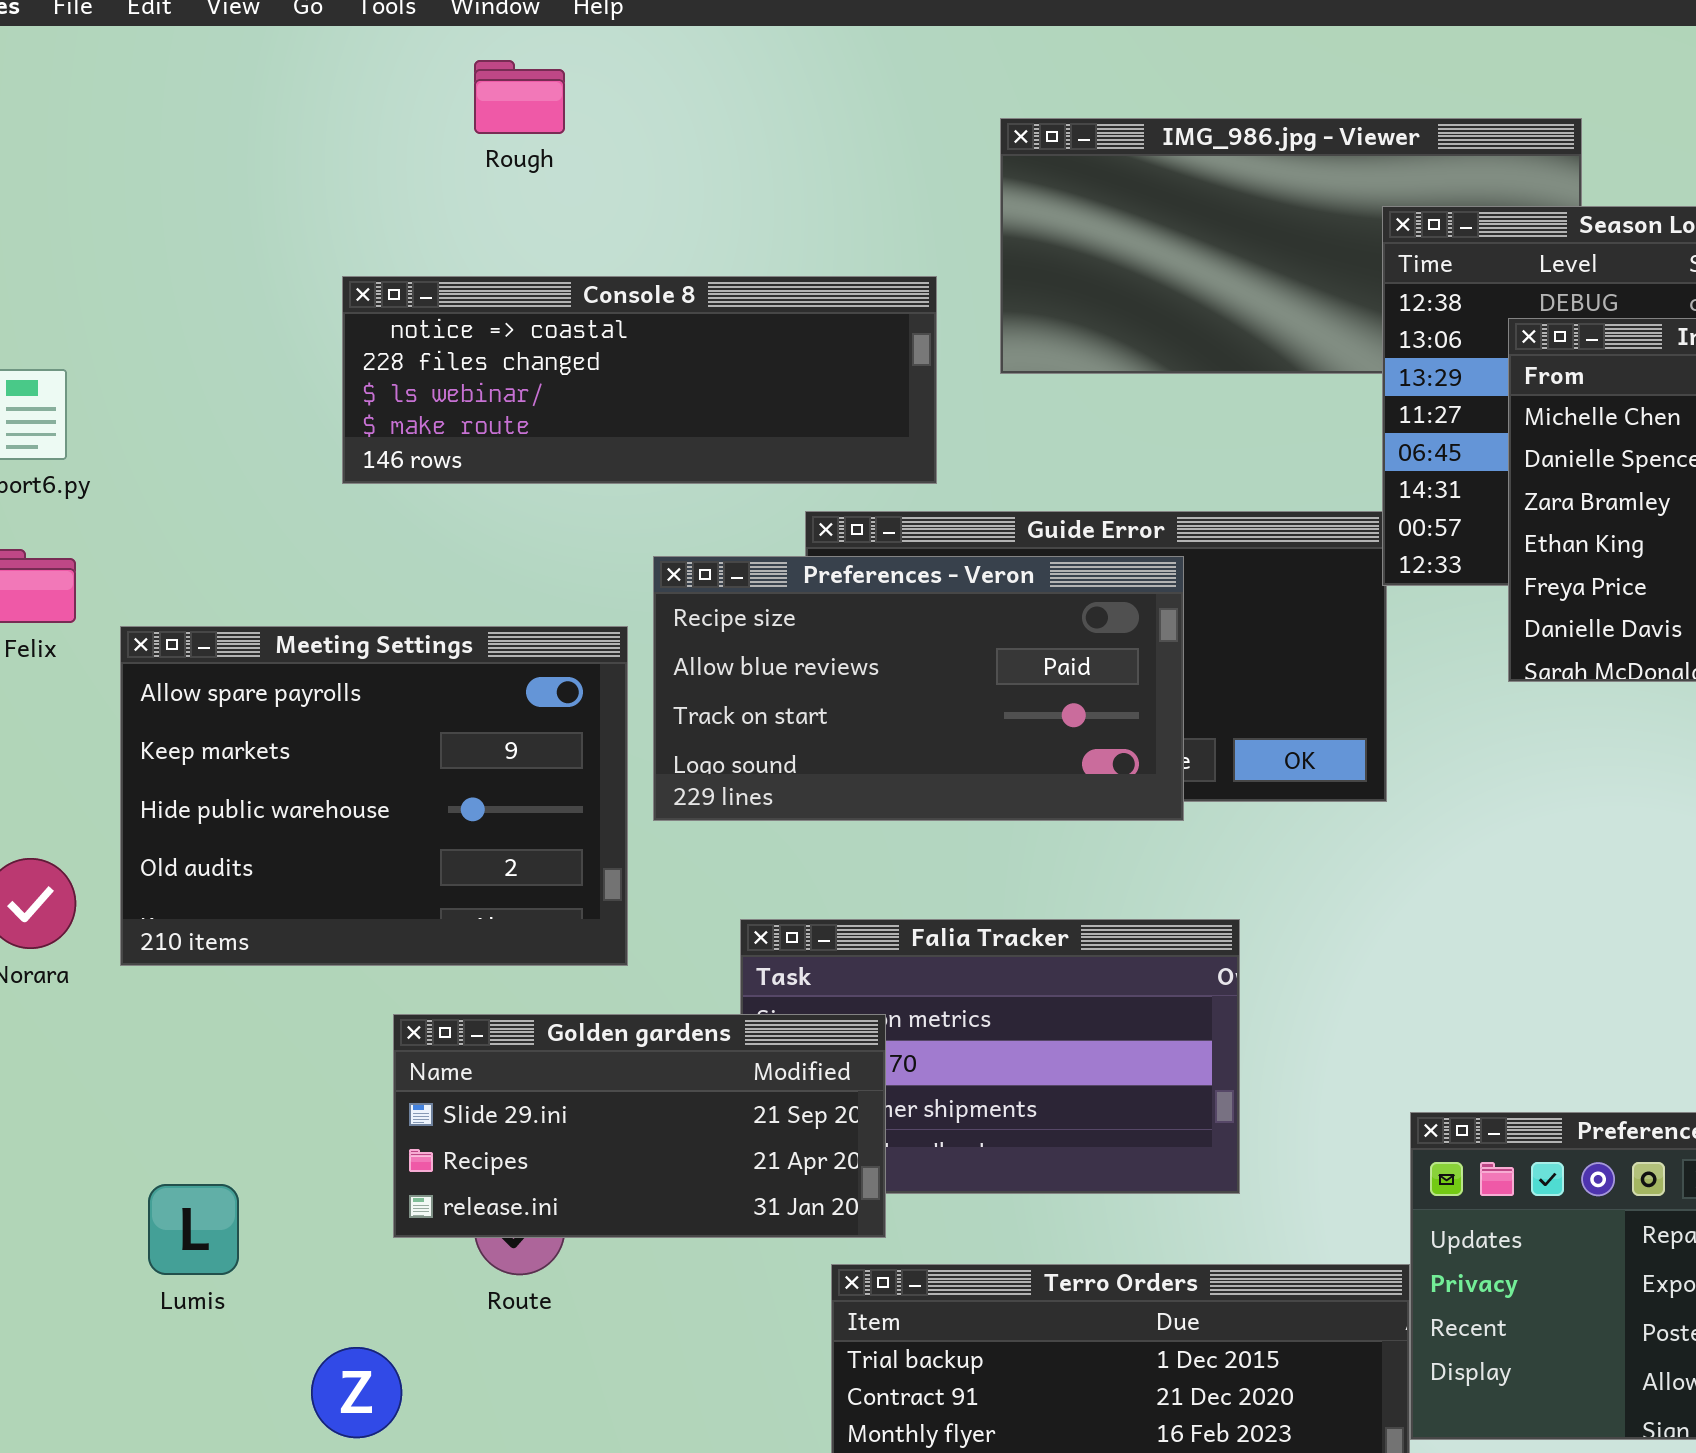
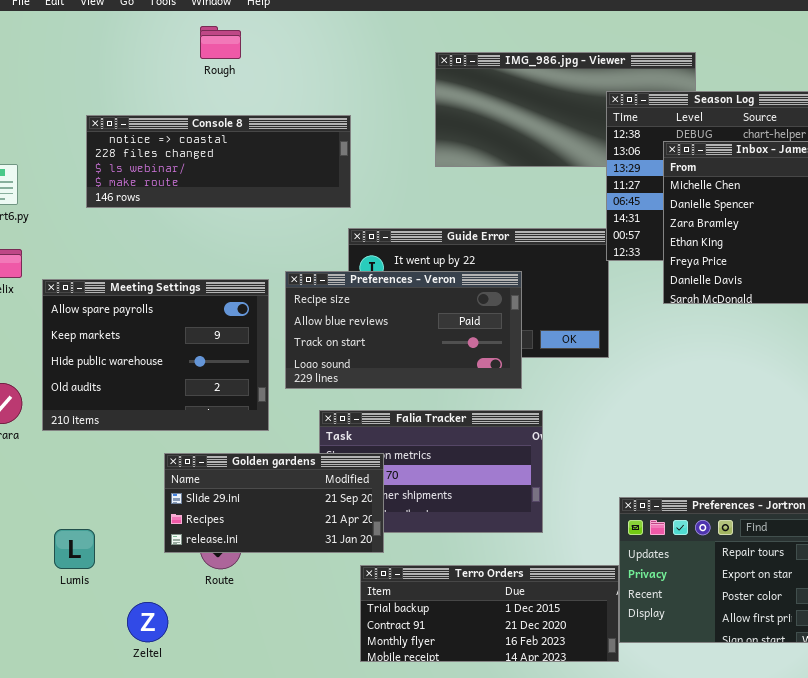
Console 8: [342,276,937,484] -> [86,115,351,208], moved
Preferences - Veron: [653,556,1184,821] -> [285,271,522,389], moved

